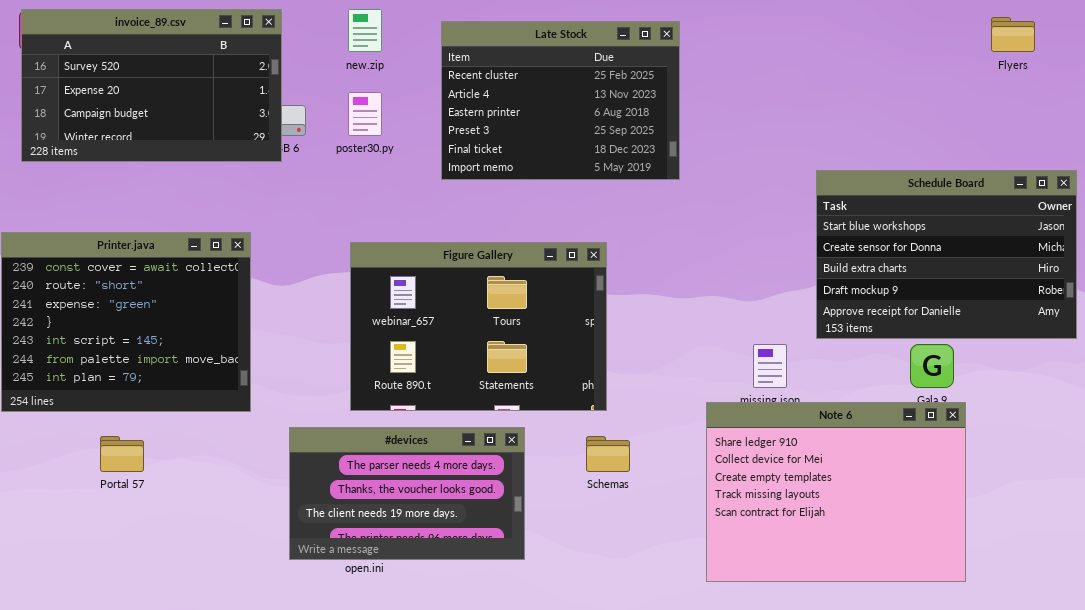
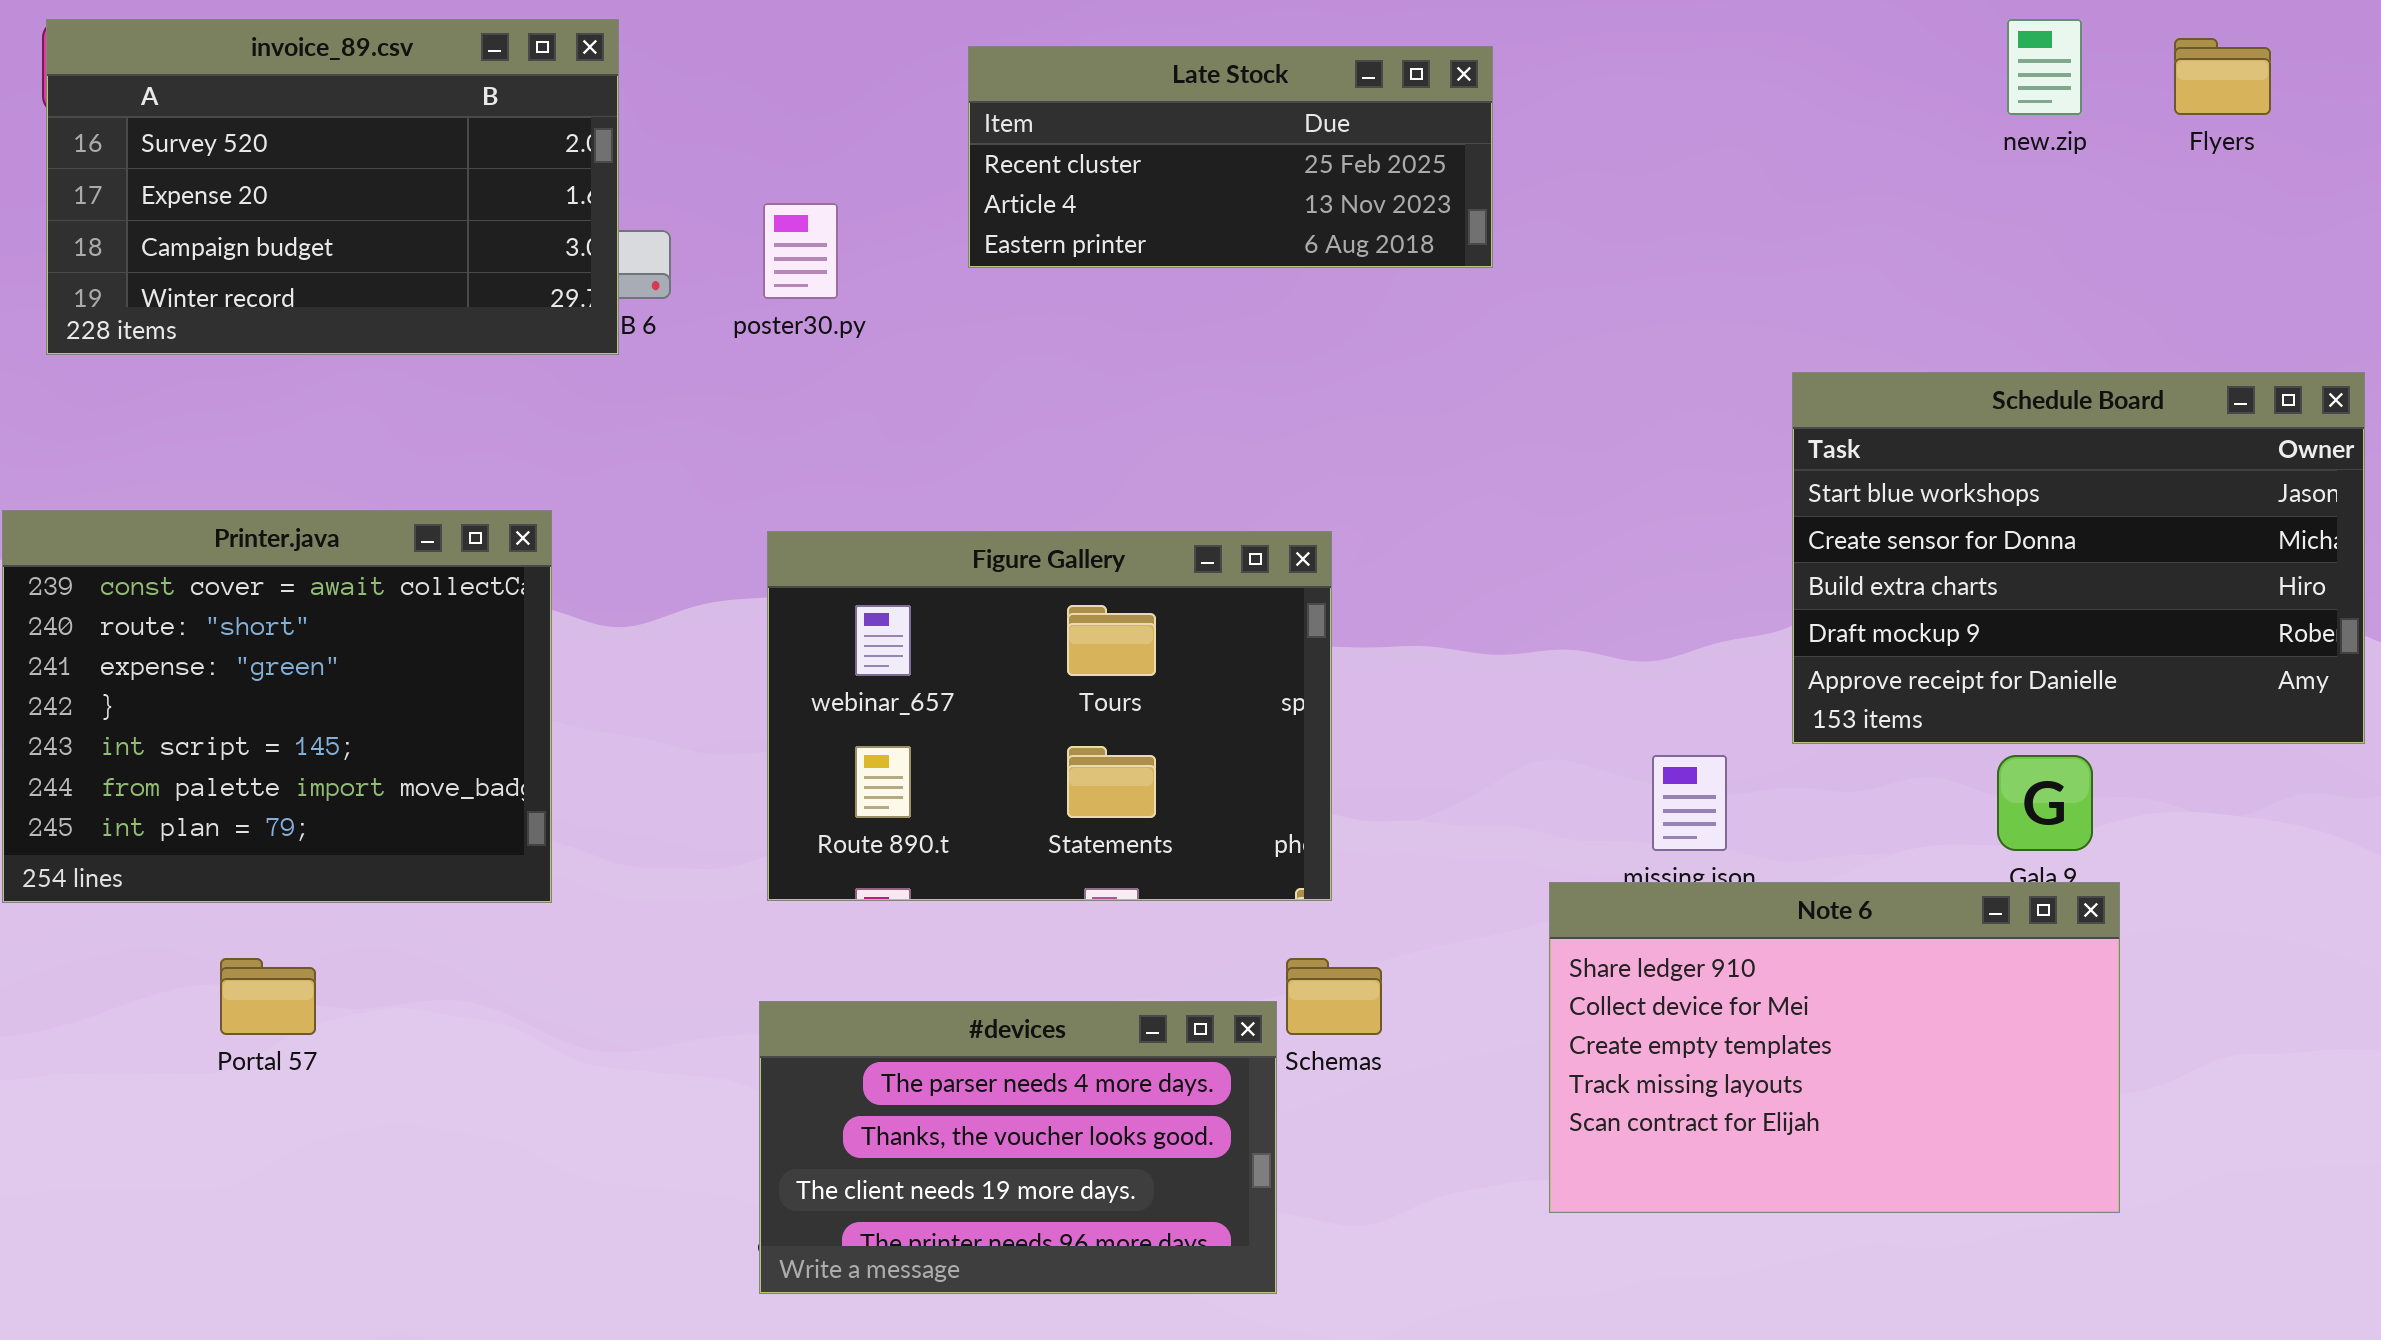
new.zip: [348,9,382,52] -> [2007,19,2082,115], moved
Late Stock: [441,21,680,180] -> [968,46,1493,268], resized
Note 6: [706,402,966,582] -> [1549,882,2120,1213], resized
#devices: [289,427,525,560] -> [759,1001,1277,1294], moved

